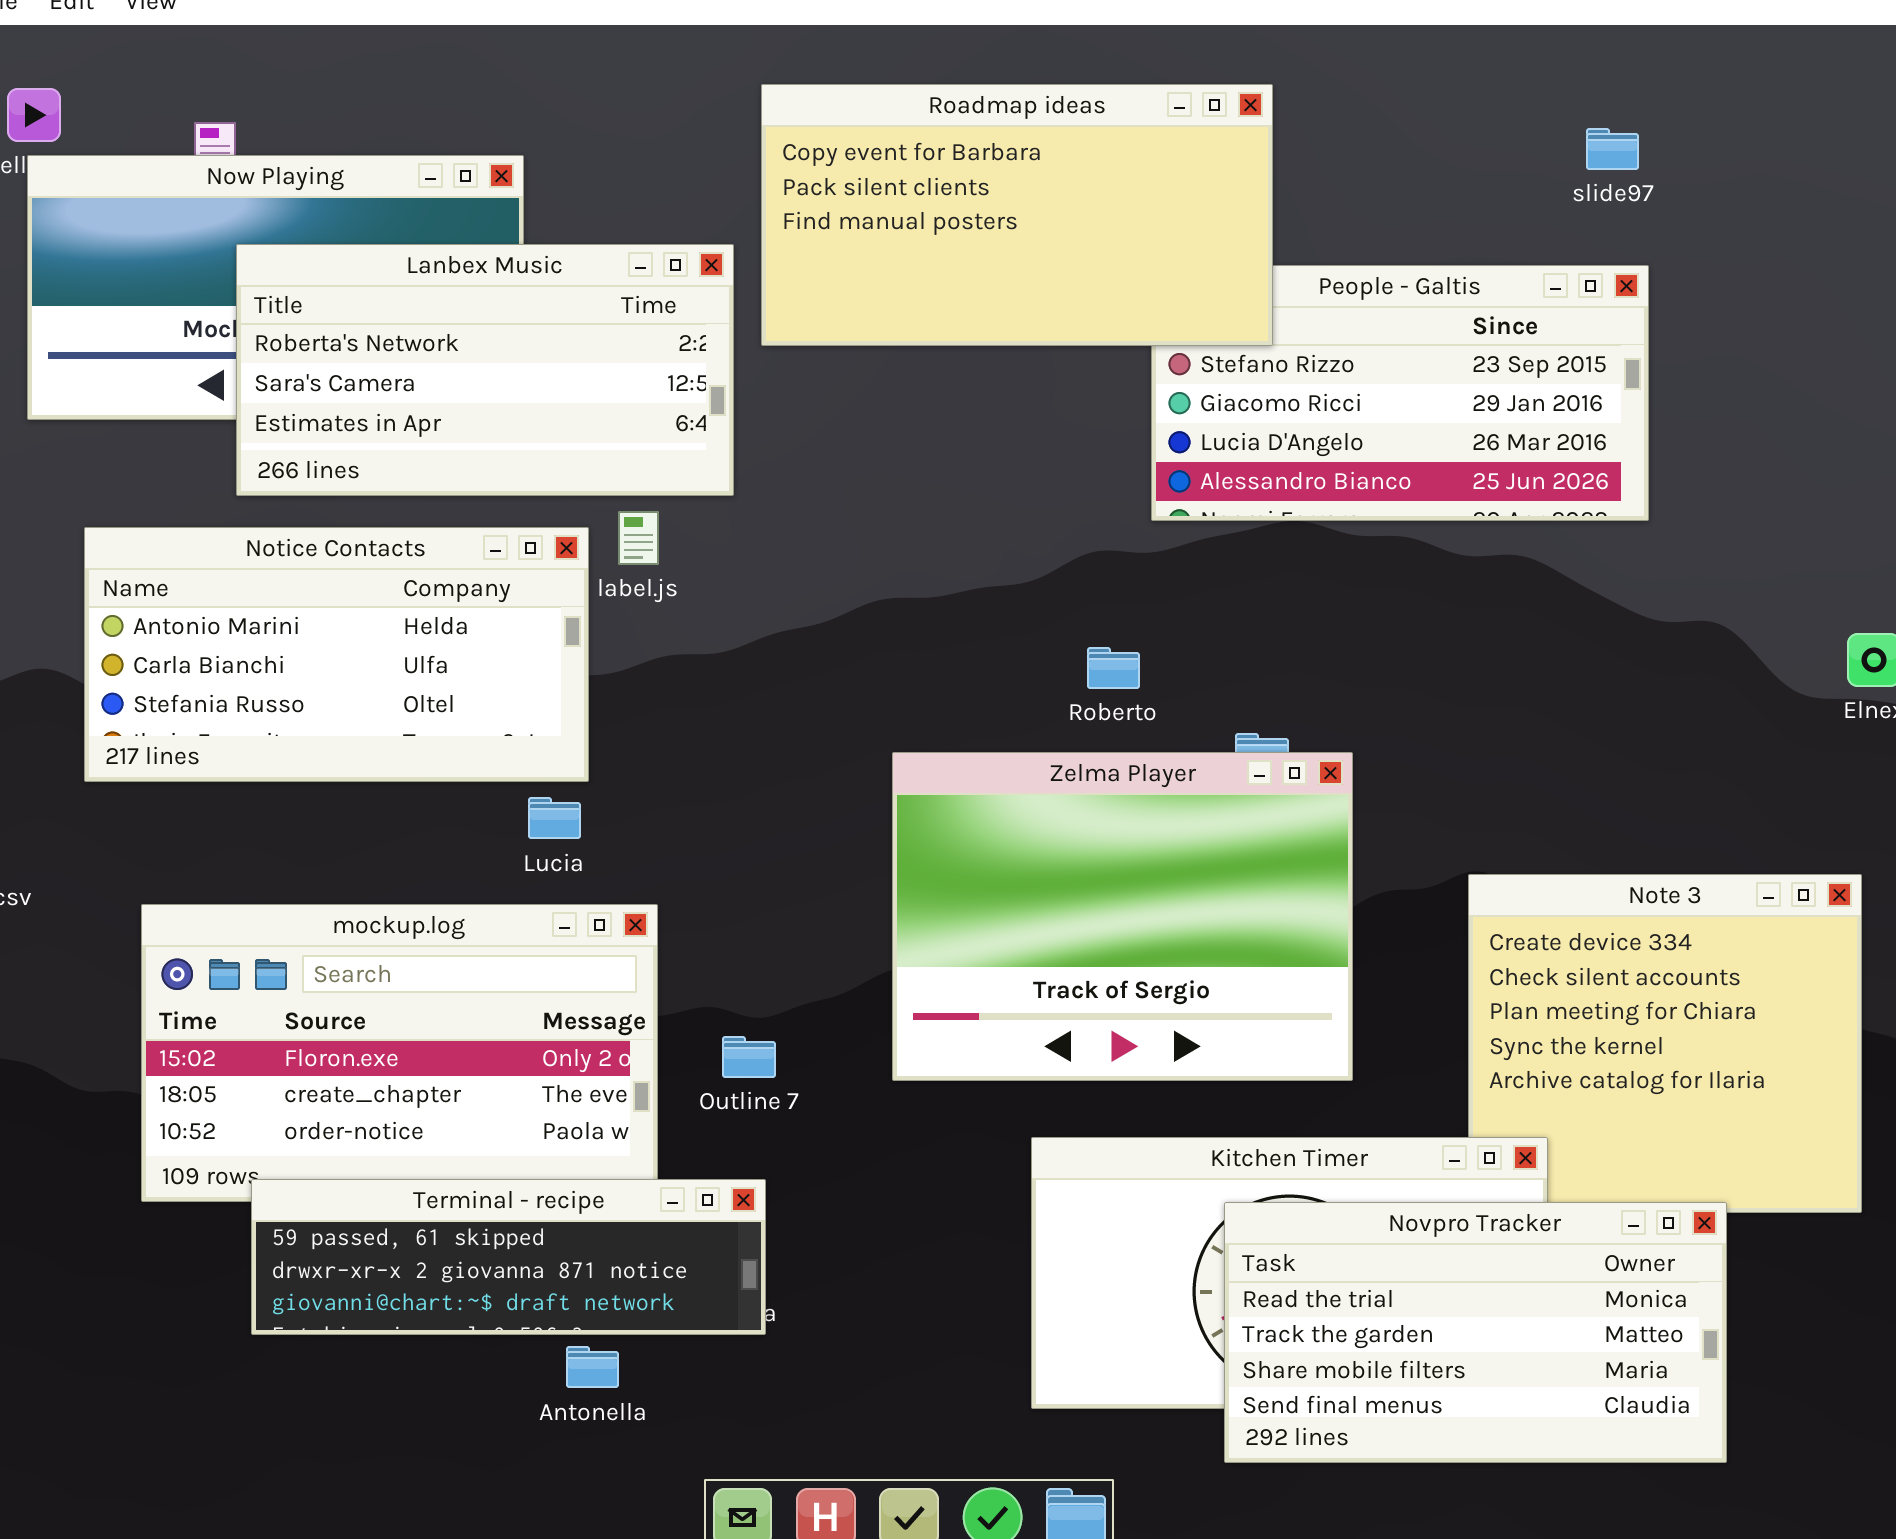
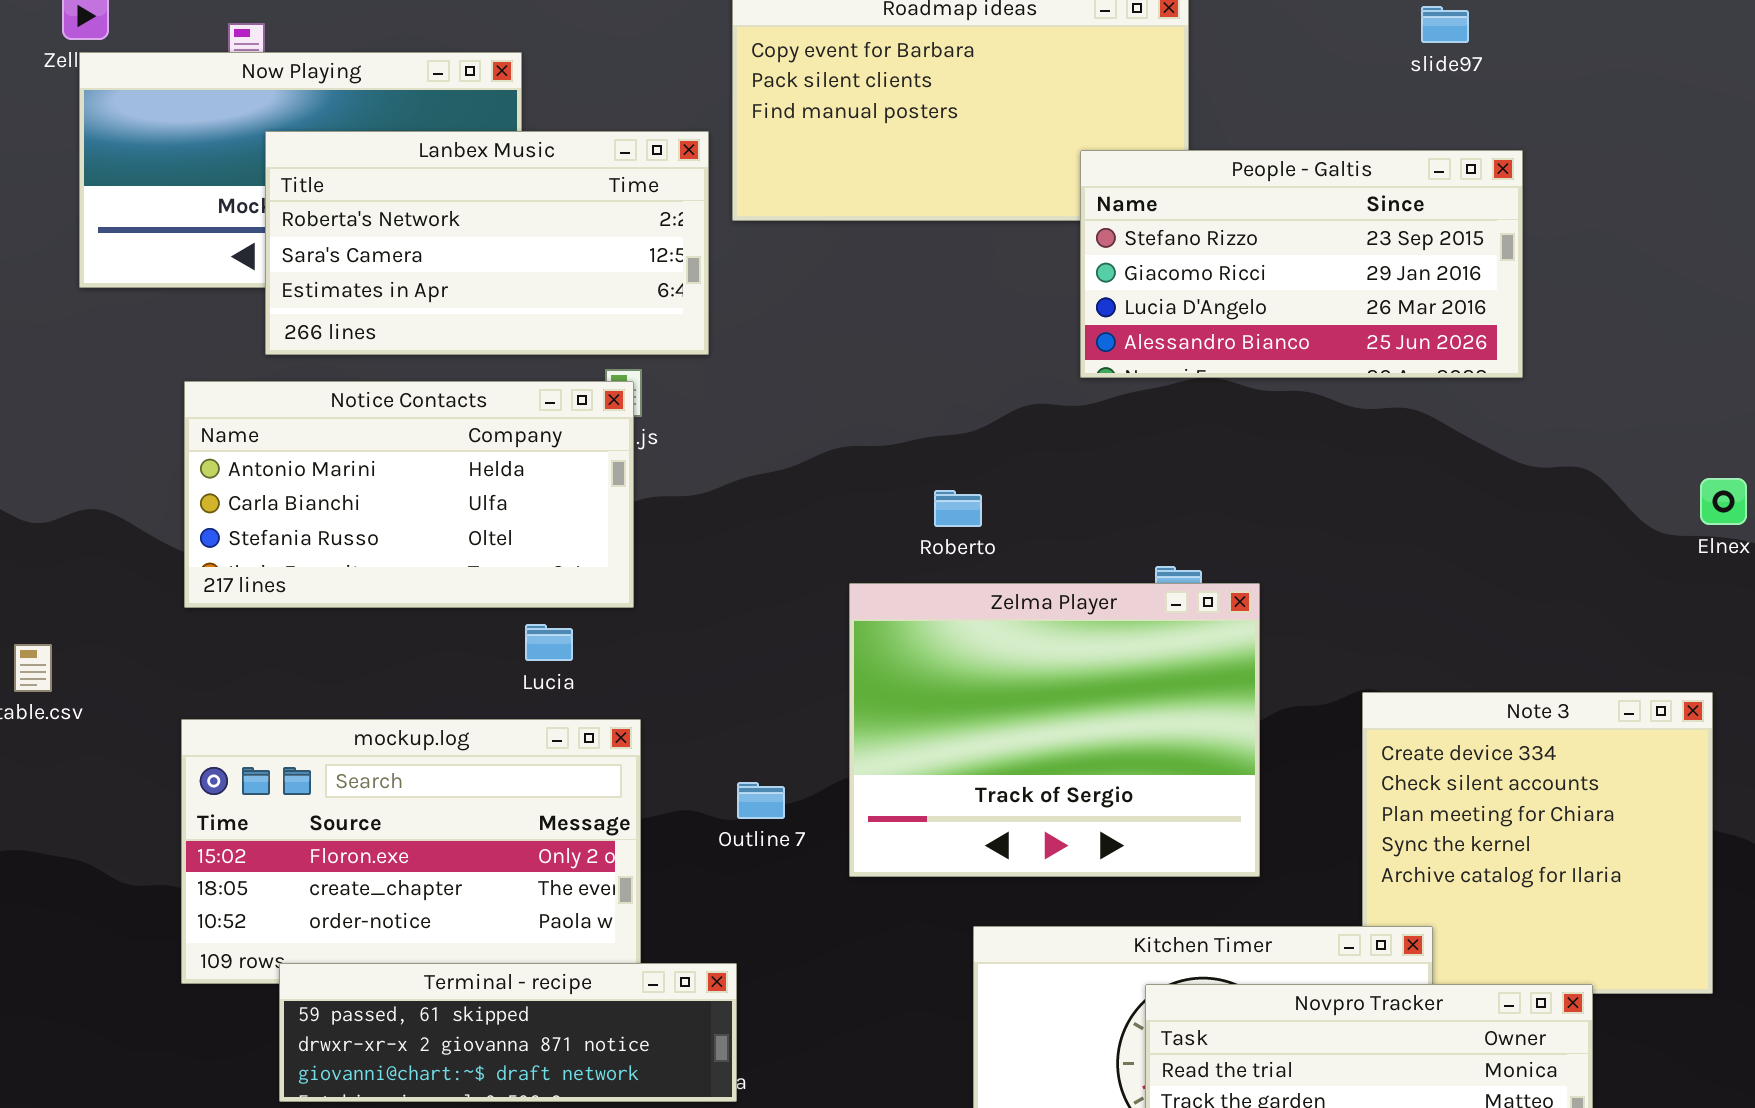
slide97: [1586,128,1639,170] -> [1421,6,1469,43], moved
People - Galtis: [1151,265,1649,521] -> [1080,150,1523,378], raised
Notice Contacts: [84,527,589,782] -> [184,381,634,608], moved
Roberto: [1087,647,1140,689] -> [934,490,982,527], moved
Outline 7: [722,1036,776,1078] -> [737,782,785,819], moved

